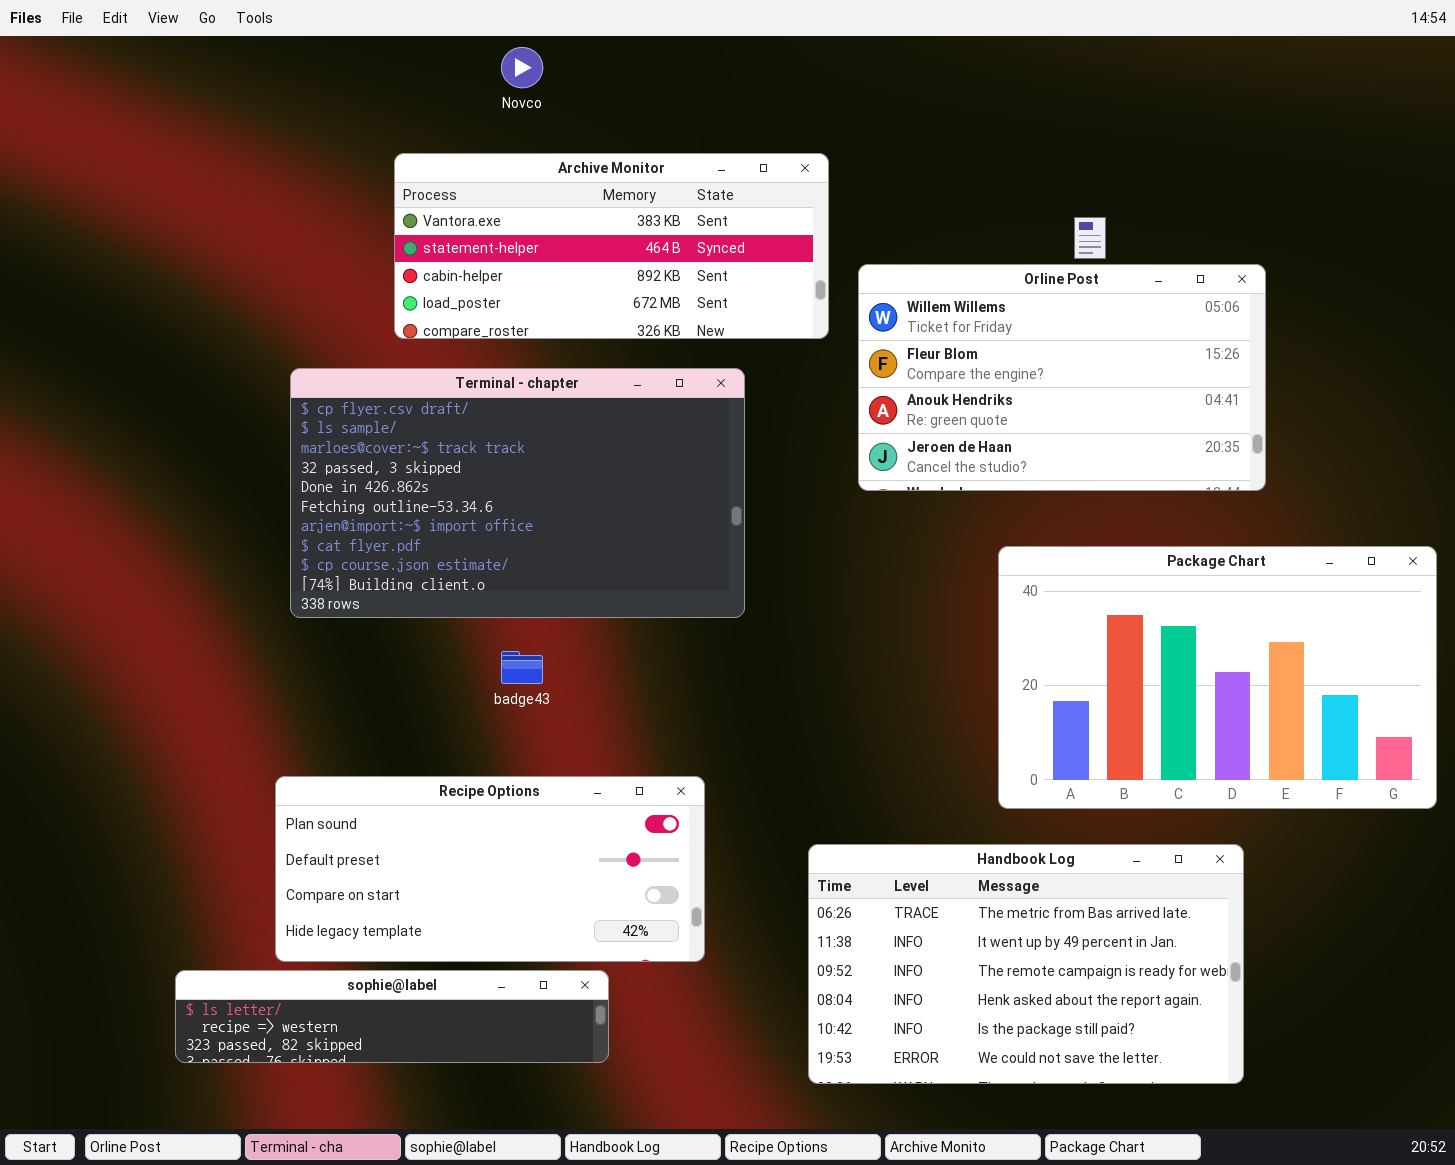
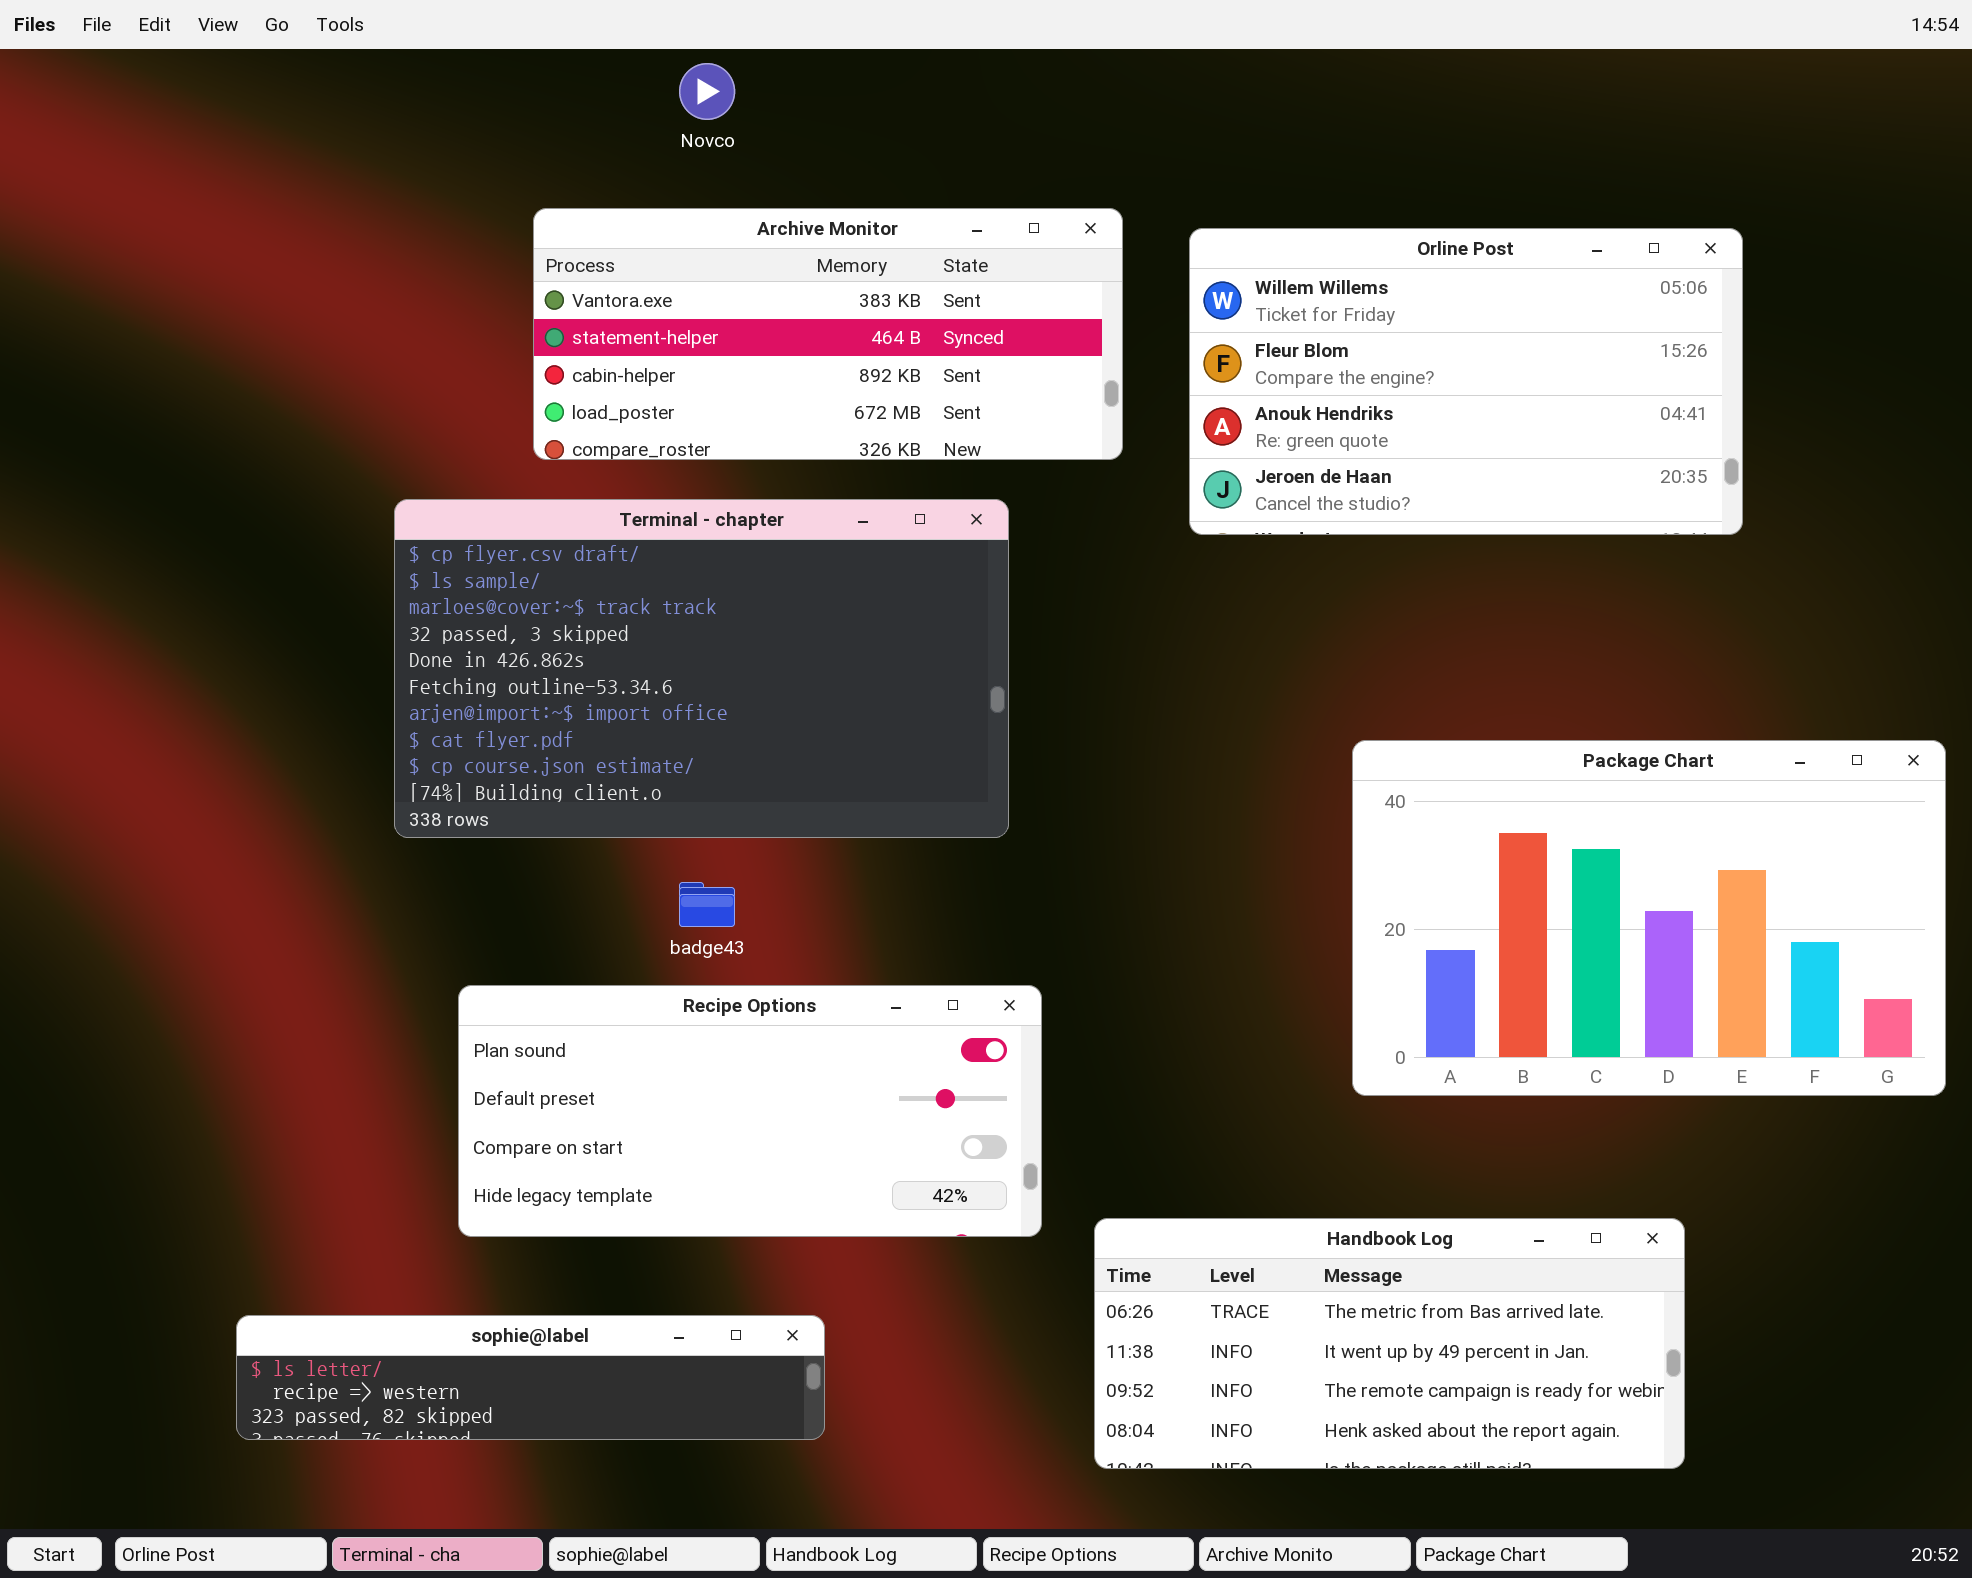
Orline Post: [858,264,1266,491] -> [1189,228,1743,535], moved
Recipe Options: [275,776,705,962] -> [458,985,1042,1237], moved
Handbook Log: [808,844,1244,1084] -> [1094,1218,1685,1469], resized

